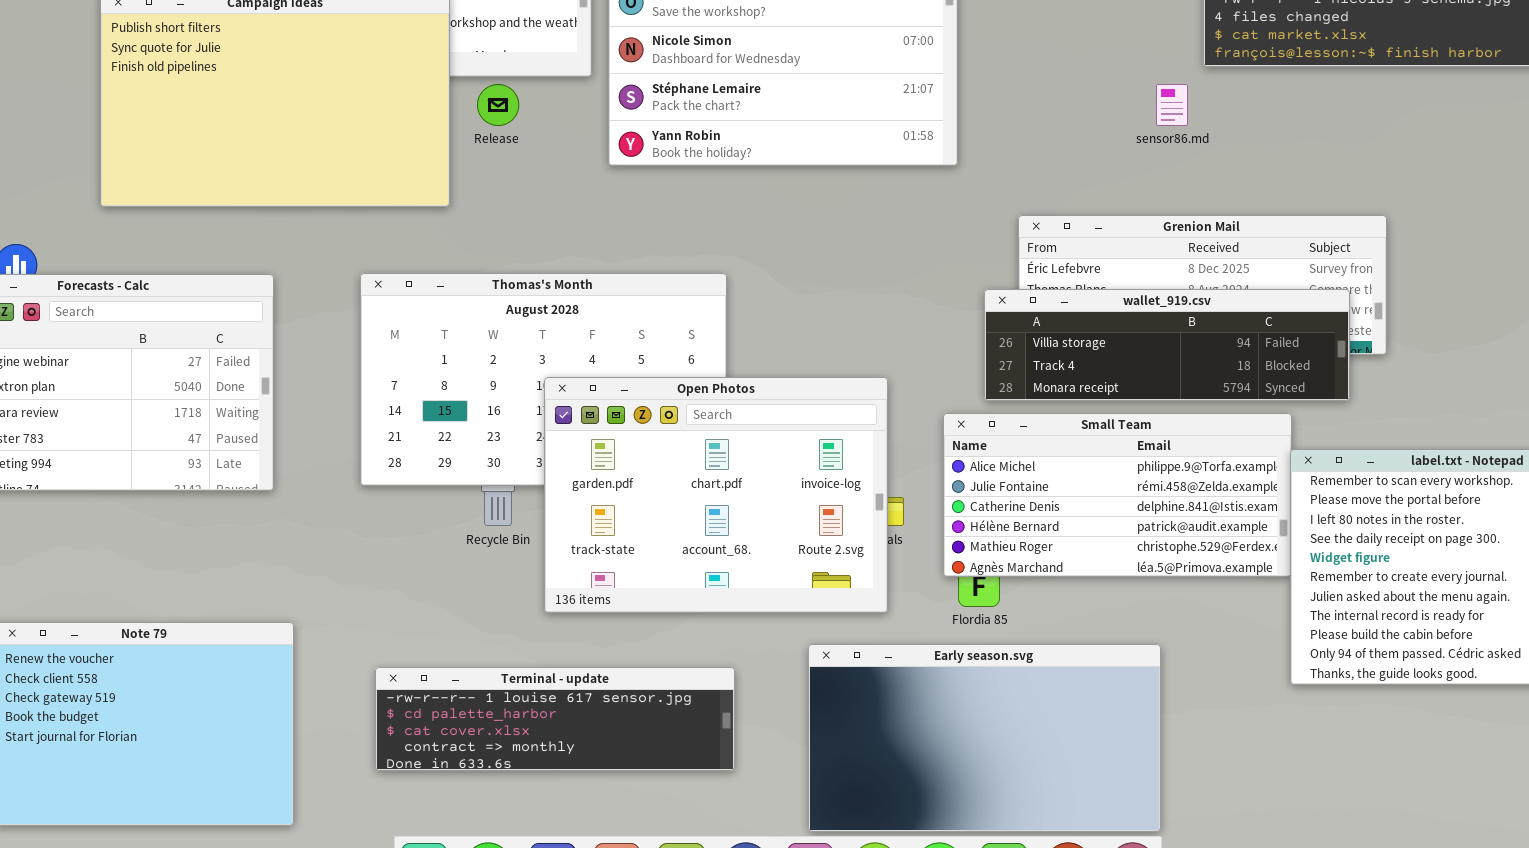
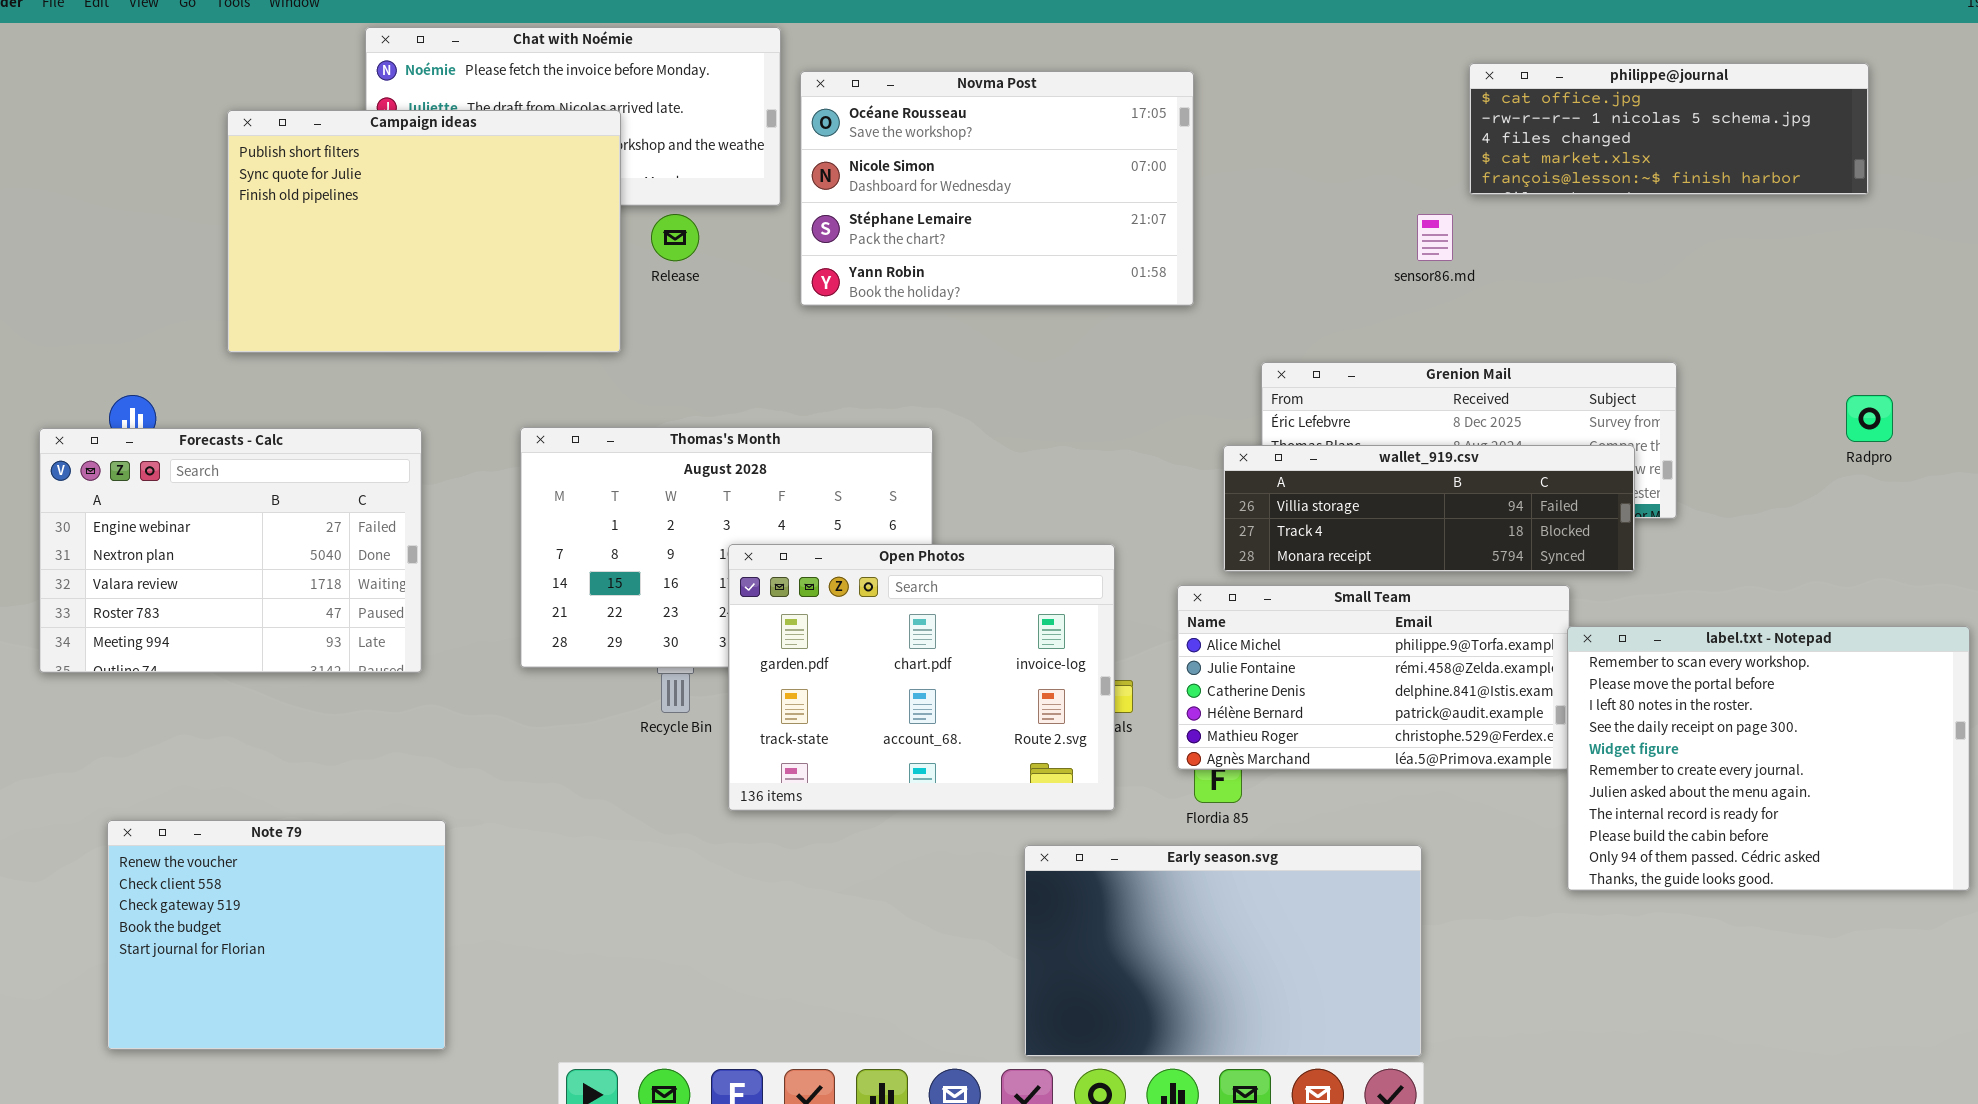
Terminal - update: [375,667,735,771] -> none, closed

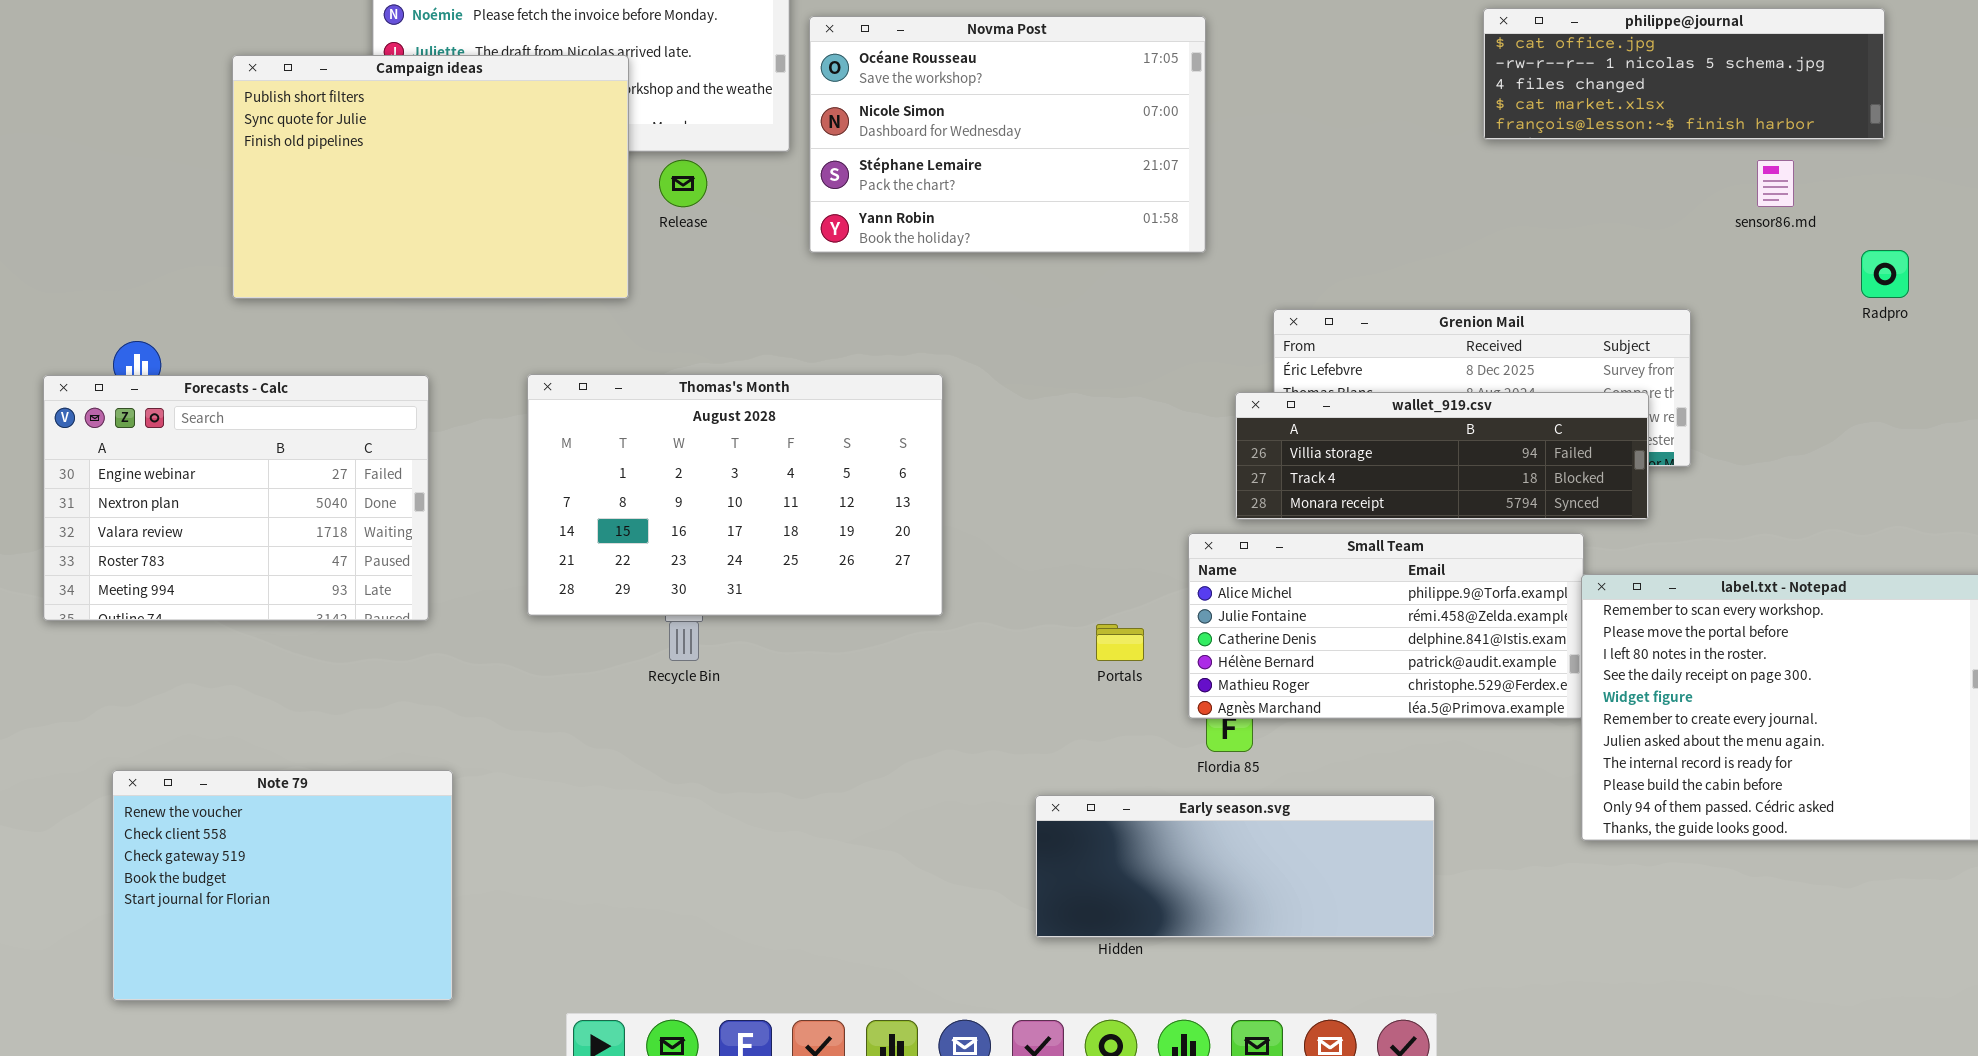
sensor86.md: [1417,214,1453,261] -> [1757,160,1794,207], moved
Radpro: [1846,395,1893,442] -> [1861,250,1909,298], moved
Open Photos: [728,544,1115,811] -> none, closed
Early season.svg: [1024,845,1422,1057] -> [1035,795,1435,938], resized

